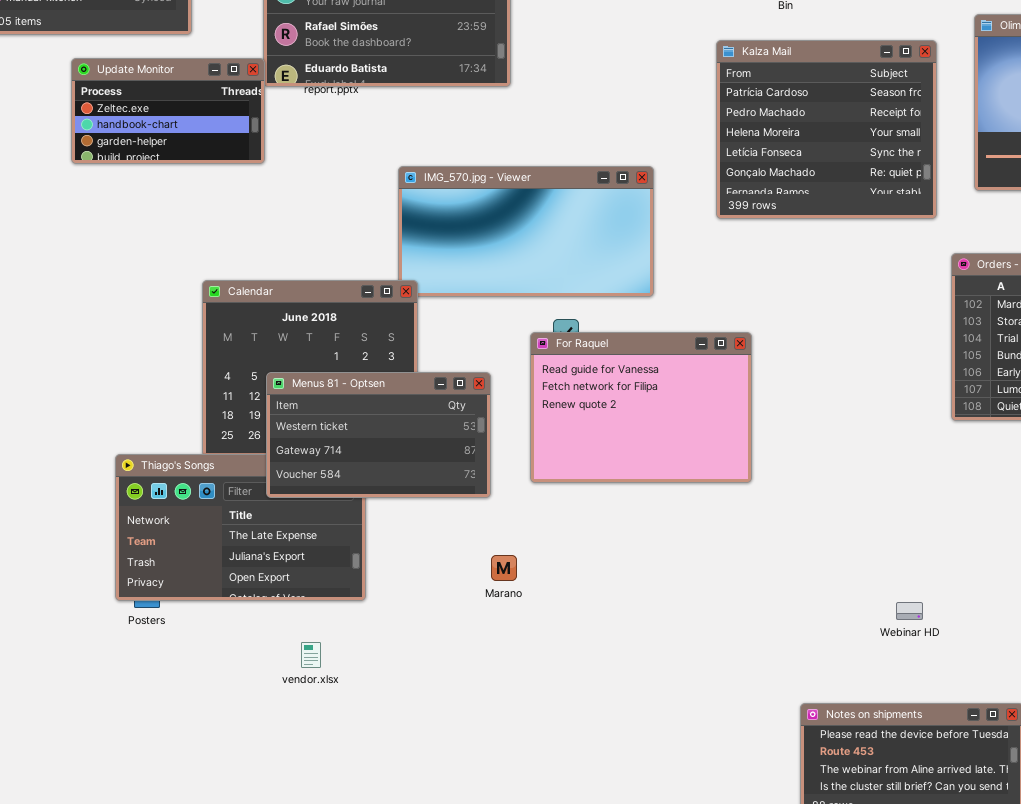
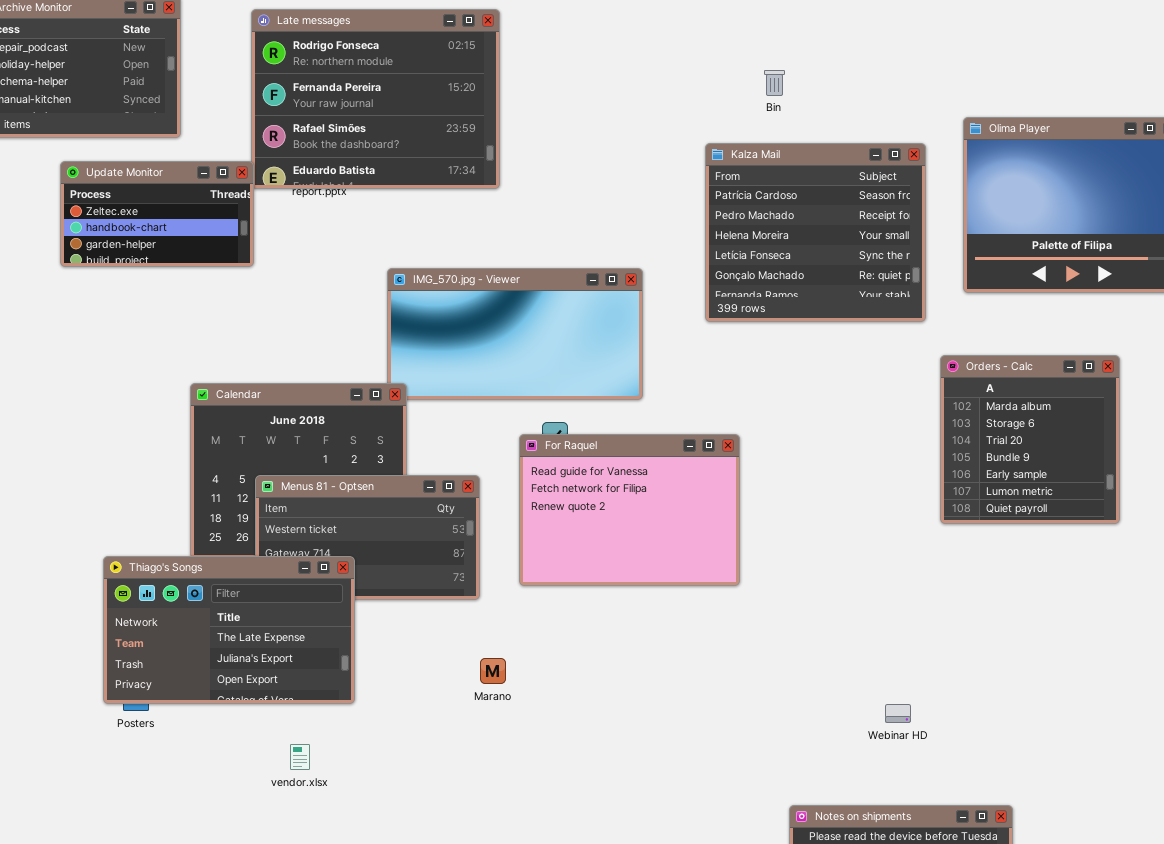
Thiago's Songs: [115,454,366,601] -> [103,556,355,704], raised

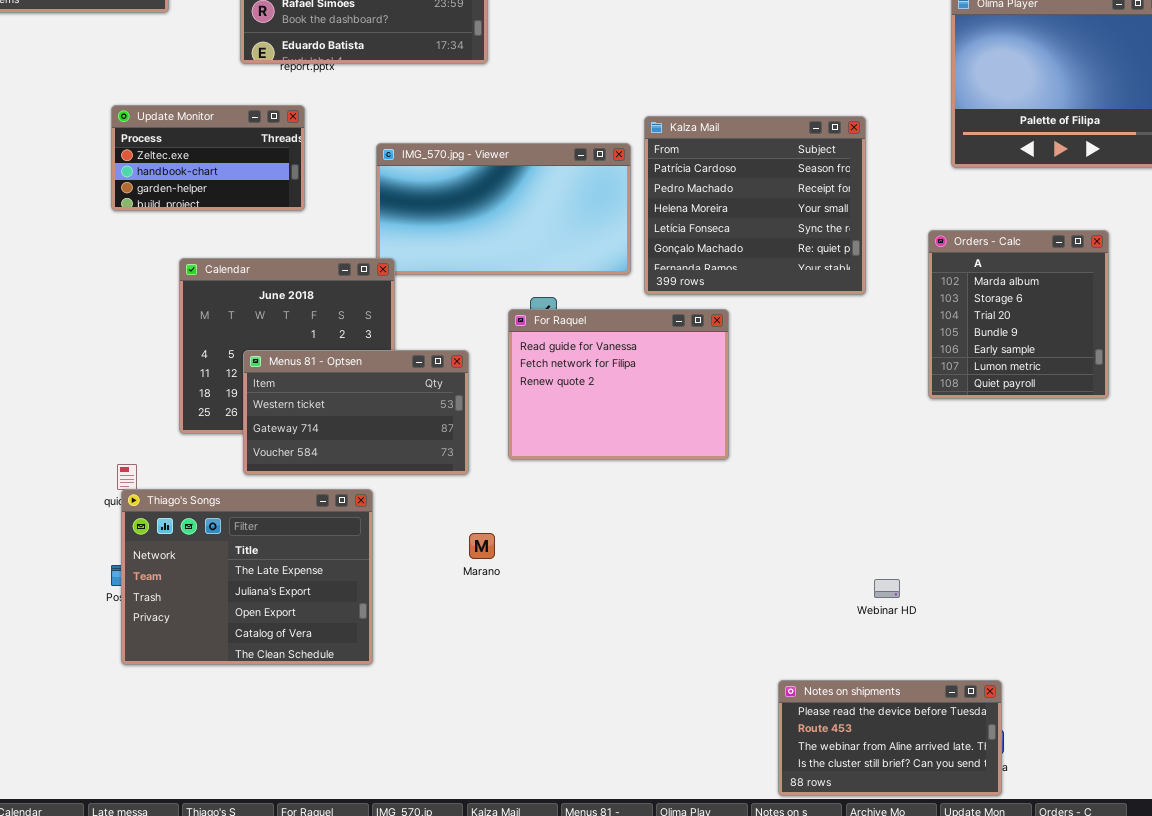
Kalza Mail: [705,143,926,322] -> [644,116,866,295], moved
Update Monitor: [60,161,254,267] -> [111,105,305,211], moved
Thiago's Songs: [103,556,355,704] -> [121,489,373,665], moved, resized

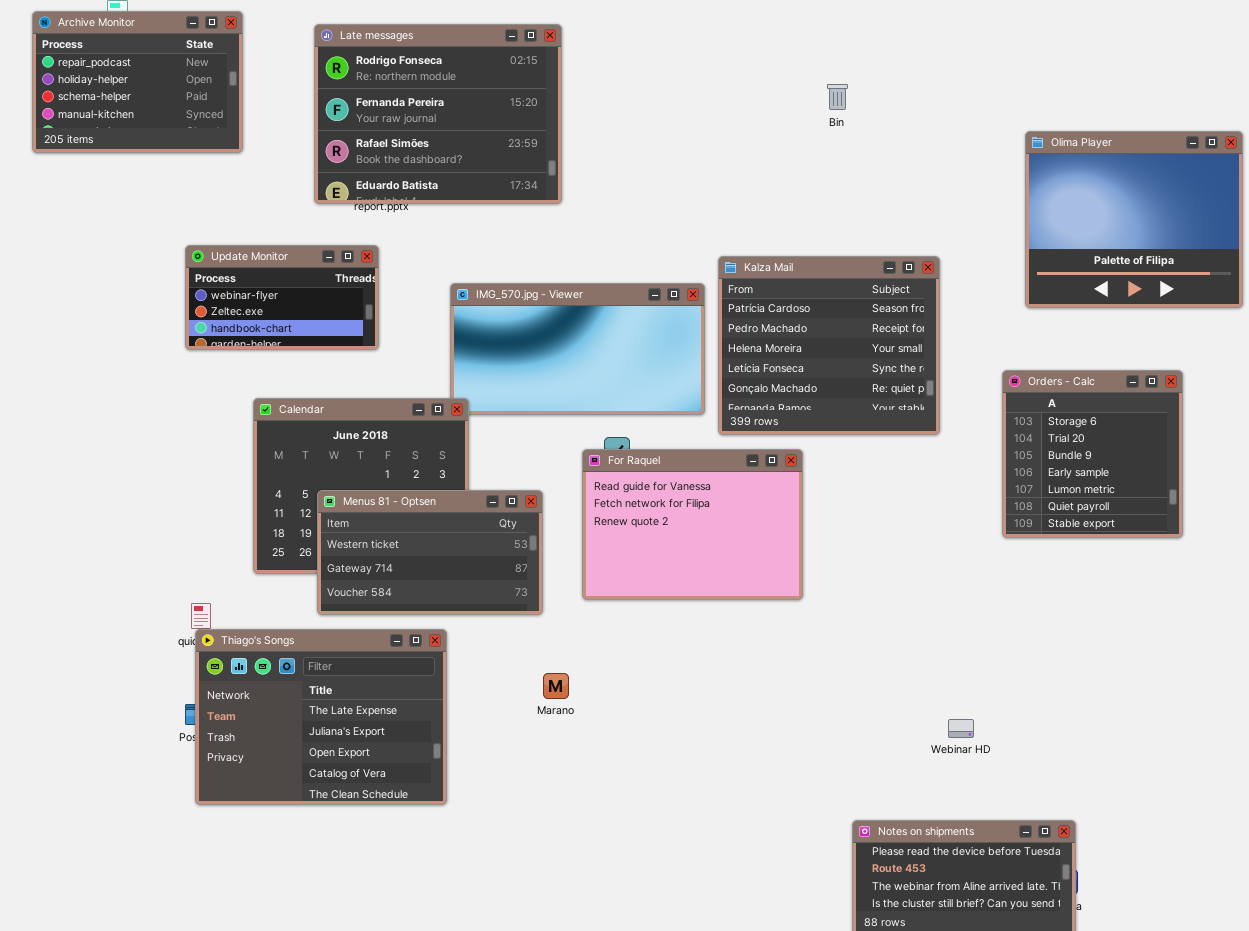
Update Monitor: [111,105,305,211] -> [185,245,379,350], scrolled up 1 row
Orders - Calc: [928,230,1109,399] -> [1002,370,1183,538], scrolled down 1 row

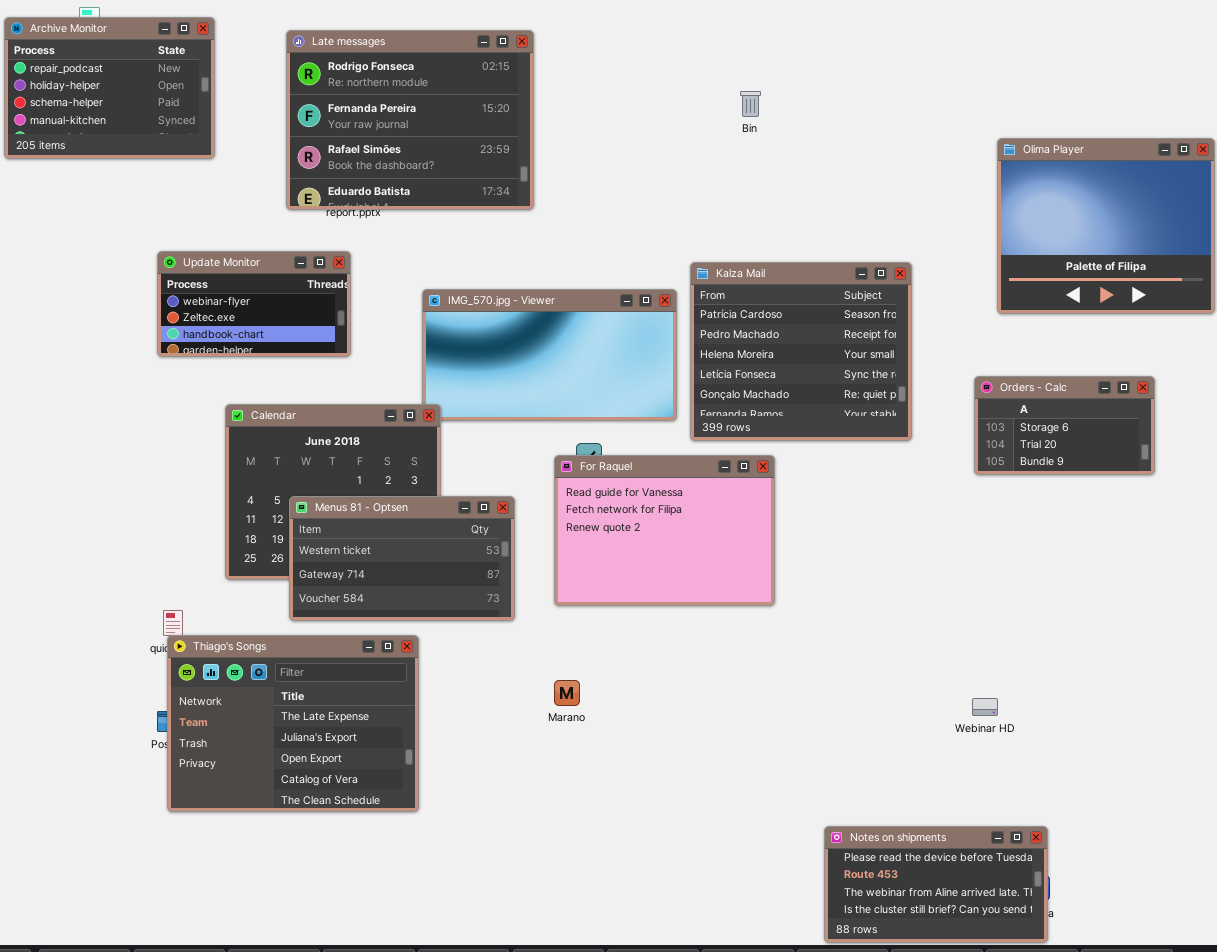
Bin: [827,84,848,110] -> [740,91,761,117], moved
Orders - Calc: [1002,370,1183,538] -> [974,376,1155,475], resized
Marano: [543,673,569,699] -> [554,680,580,706], moved
Webinar HD: [948,719,974,738] -> [972,698,998,716], moved

